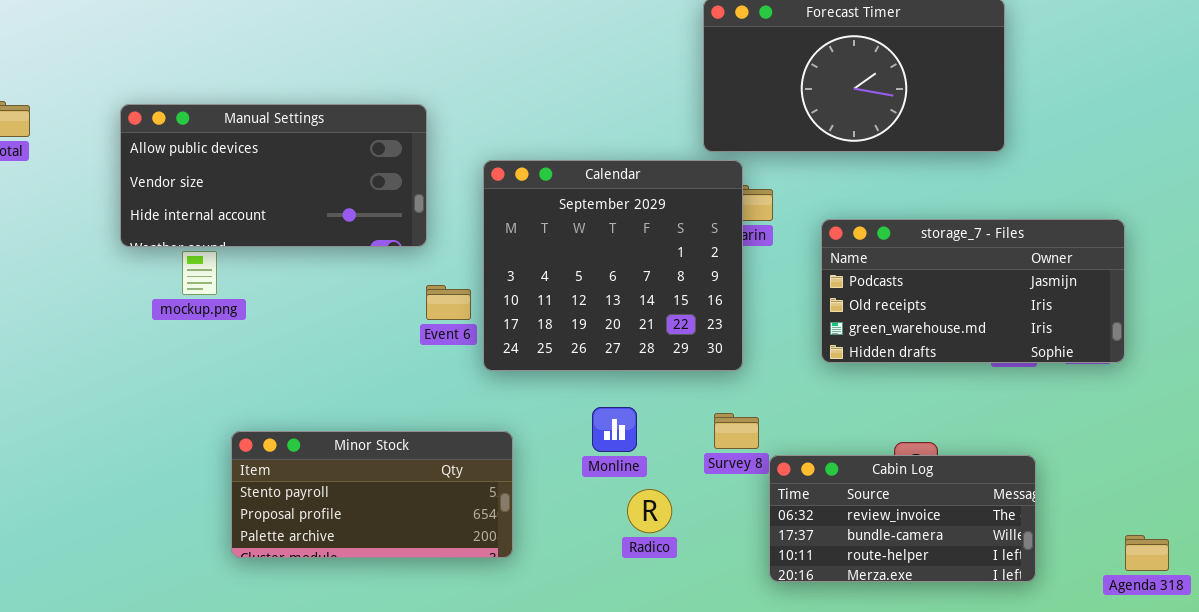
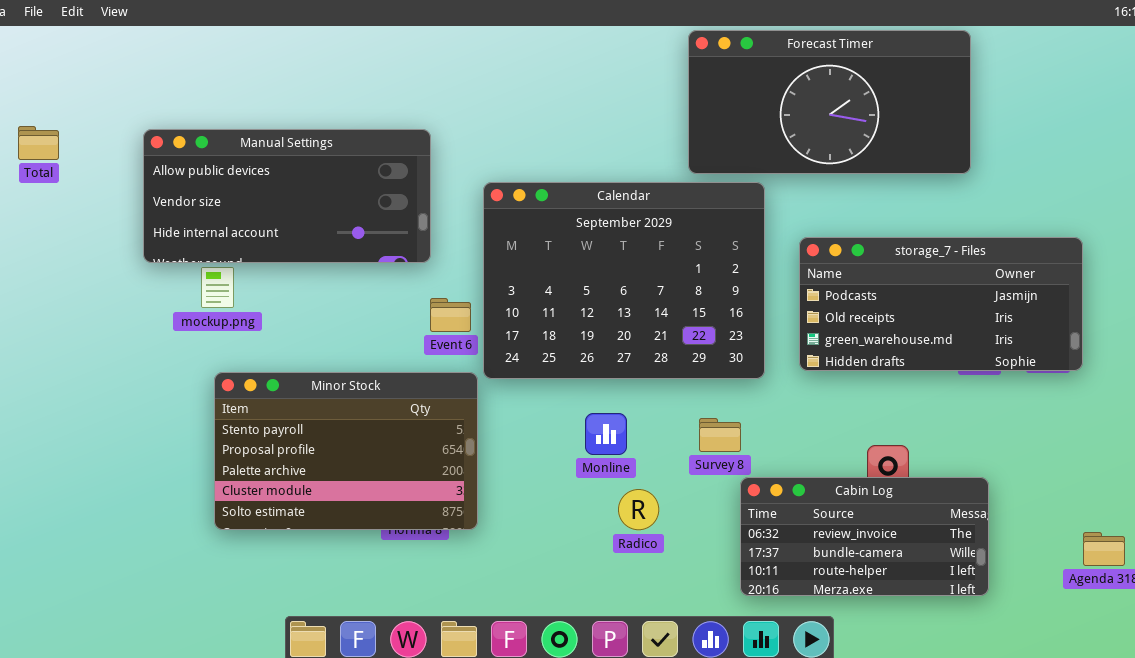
Calendar: [483,160,743,371] -> [483,182,765,379], resized
Minor Stock: [231,431,513,558] -> [214,372,478,530], moved, resized
Cabin Log: [769,455,1036,582] -> [740,477,989,596], moved

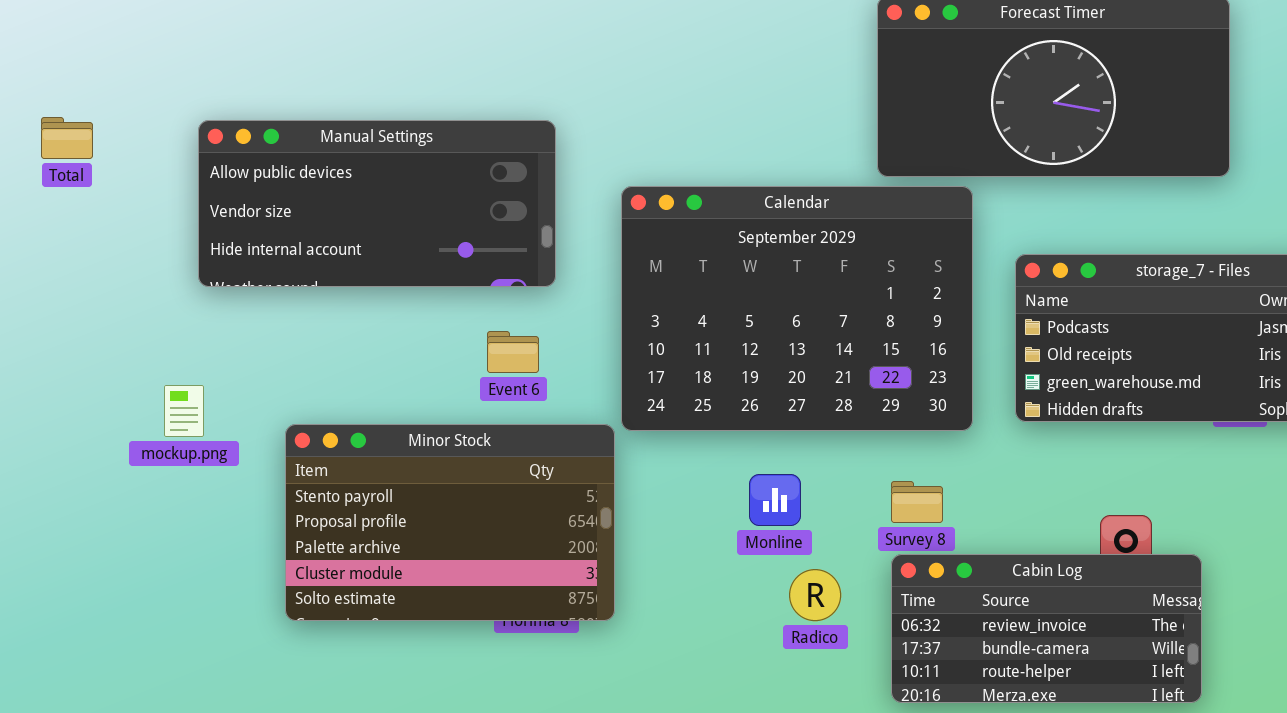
mockup.png: [201,267,234,308] -> [164,385,204,437], moved
Event 6: [430,298,471,332] -> [487,331,539,373], moved
Cabin Log: [740,477,989,596] -> [891,554,1202,703], moved

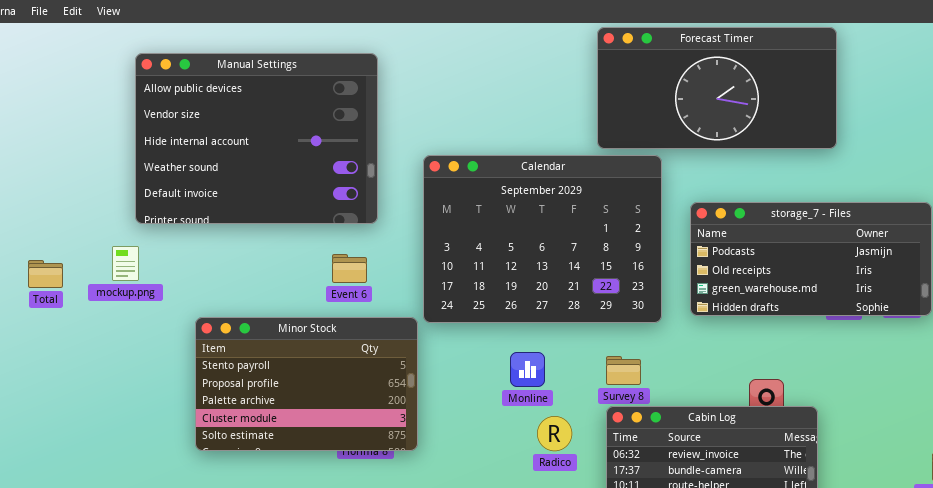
Total: [41,117,93,159] -> [28,260,63,288], moved
Manual Settings: [198,120,556,287] -> [135,53,378,224], resized
mockup.png: [164,385,204,437] -> [112,246,139,281], moved

